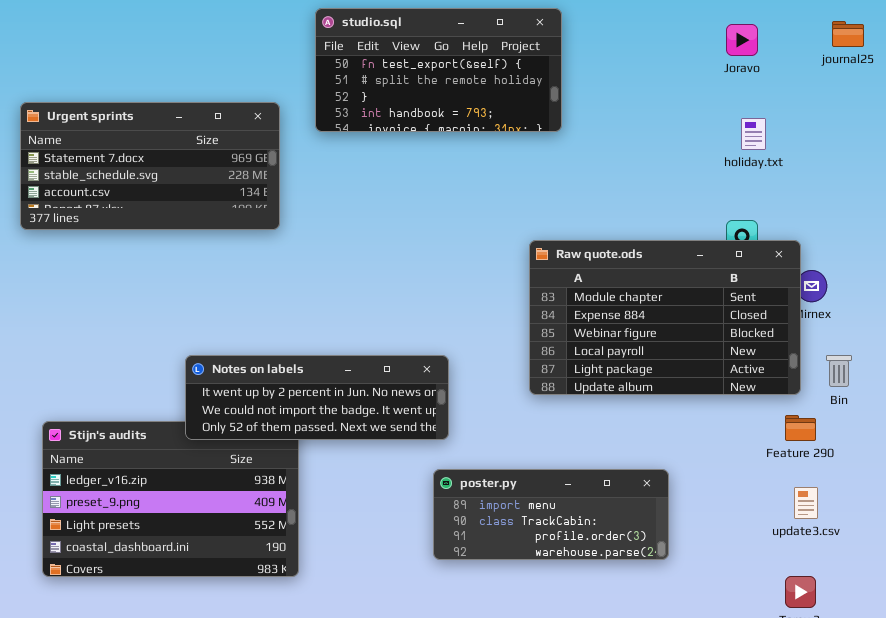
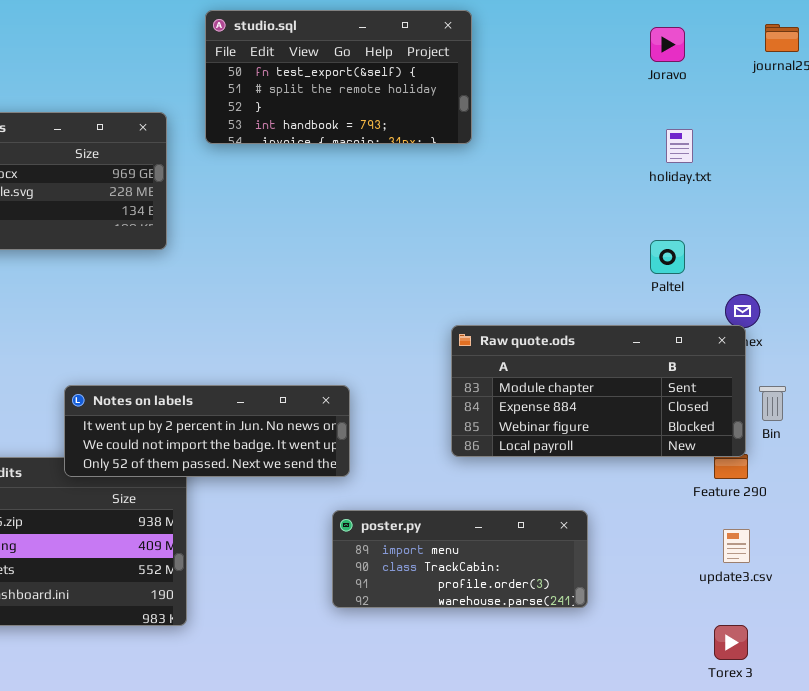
Raw quote.ods: [529,240,801,395] -> [451,325,746,457], moved, resized

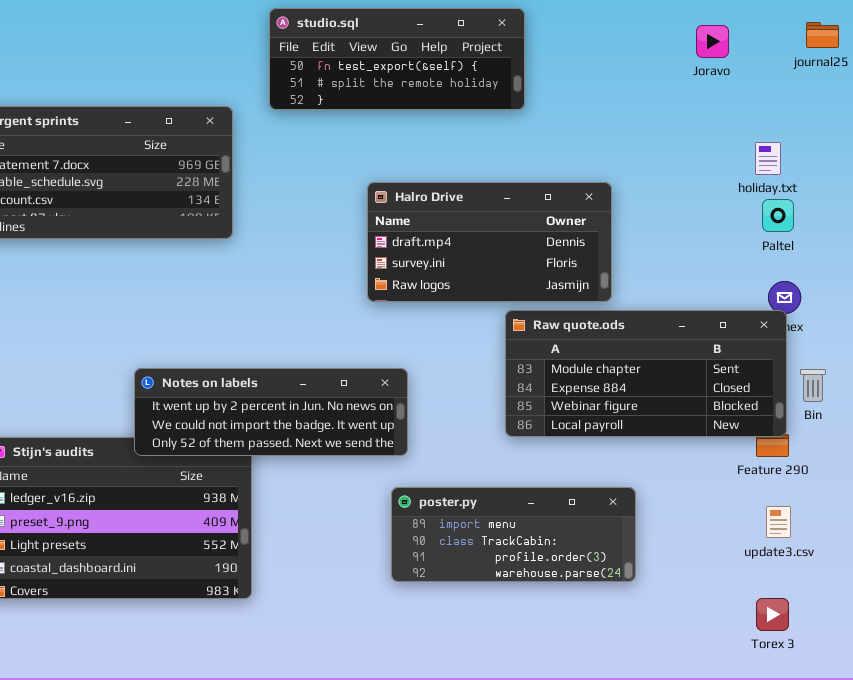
studio.sql: [205,10,472,144] -> [269,8,525,110], resized
holiday.txt: [666,129,693,163] -> [755,142,781,175], moved
Halro Drive: none -> [367,182,612,302], opened
Paltel: [650,240,685,274] -> [762,199,794,232], moved

